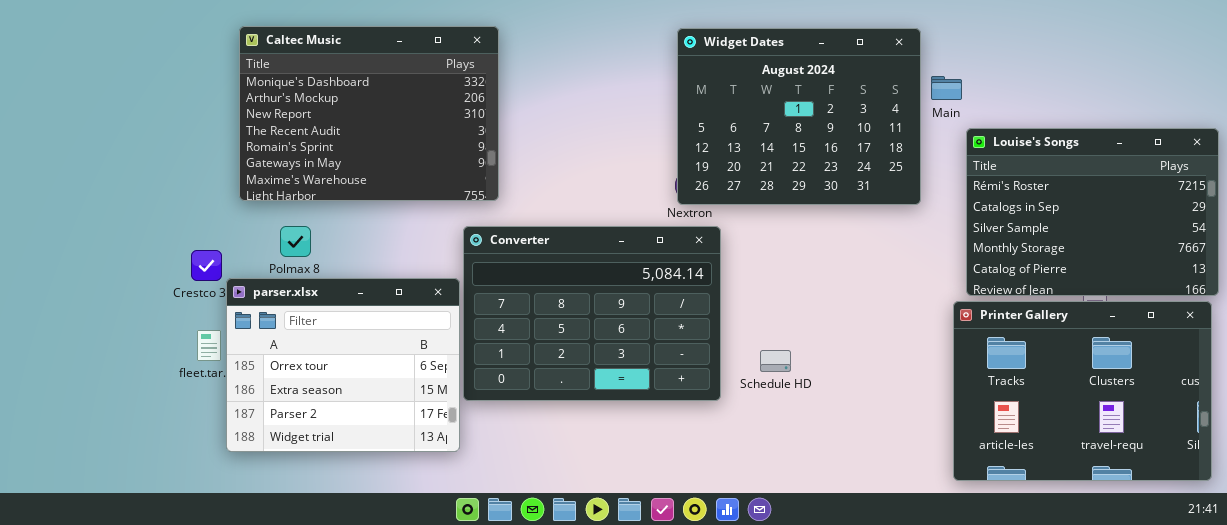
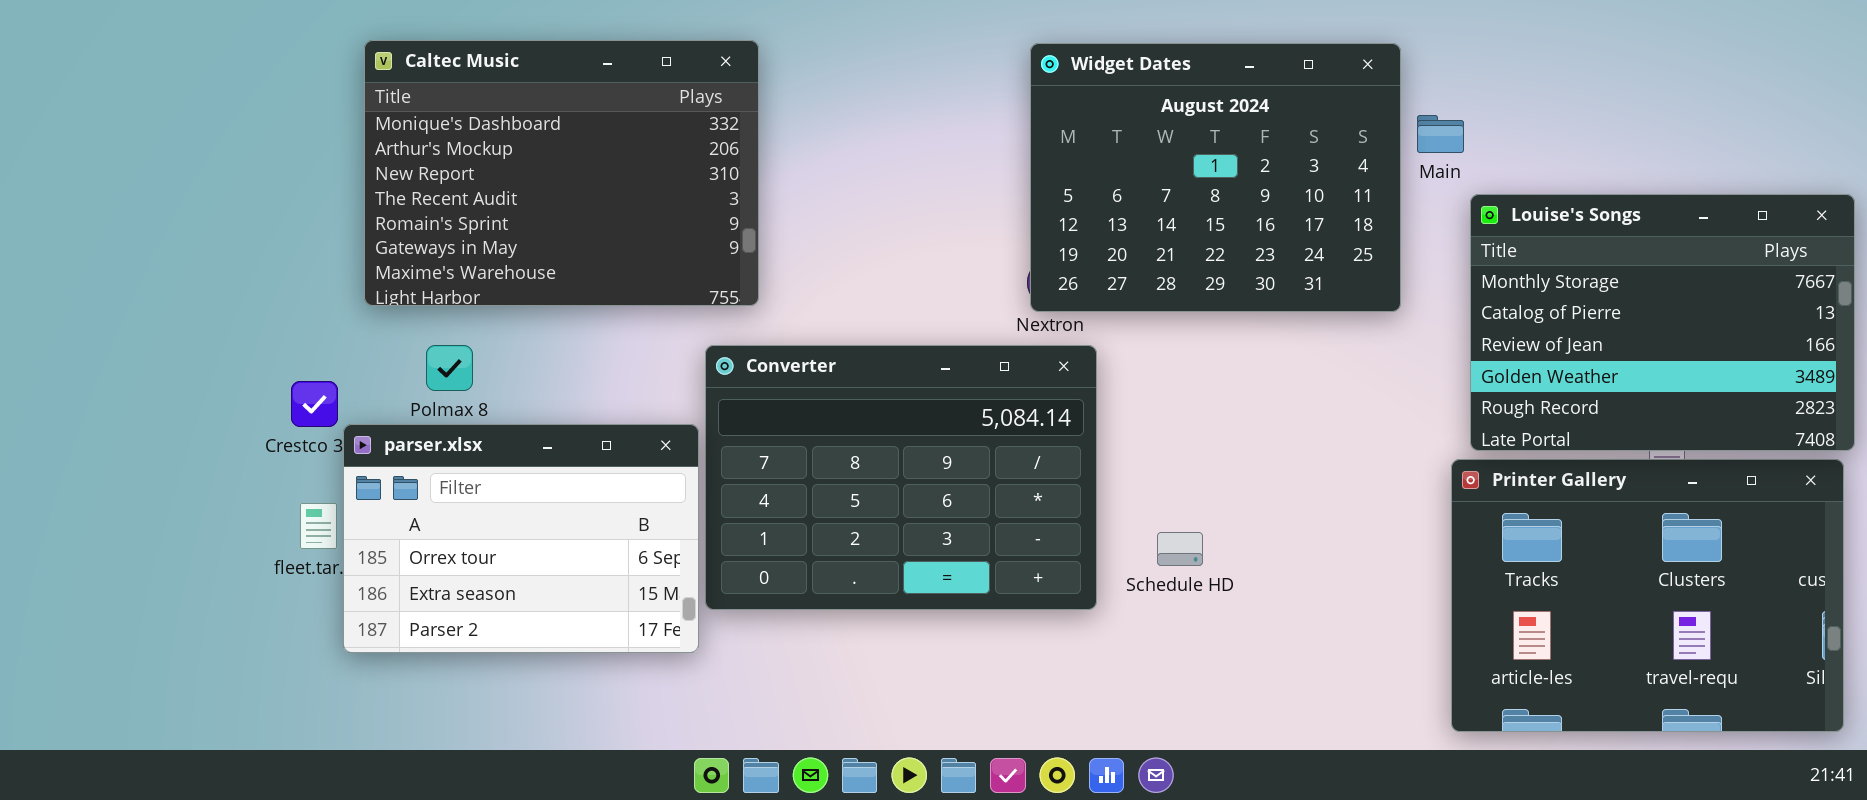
Louise's Songs: [966,128,1219,296] -> [1470,194,1855,451], scrolled down 3 rows
parser.xlsx: [226,278,460,452] -> [343,424,699,653], resized

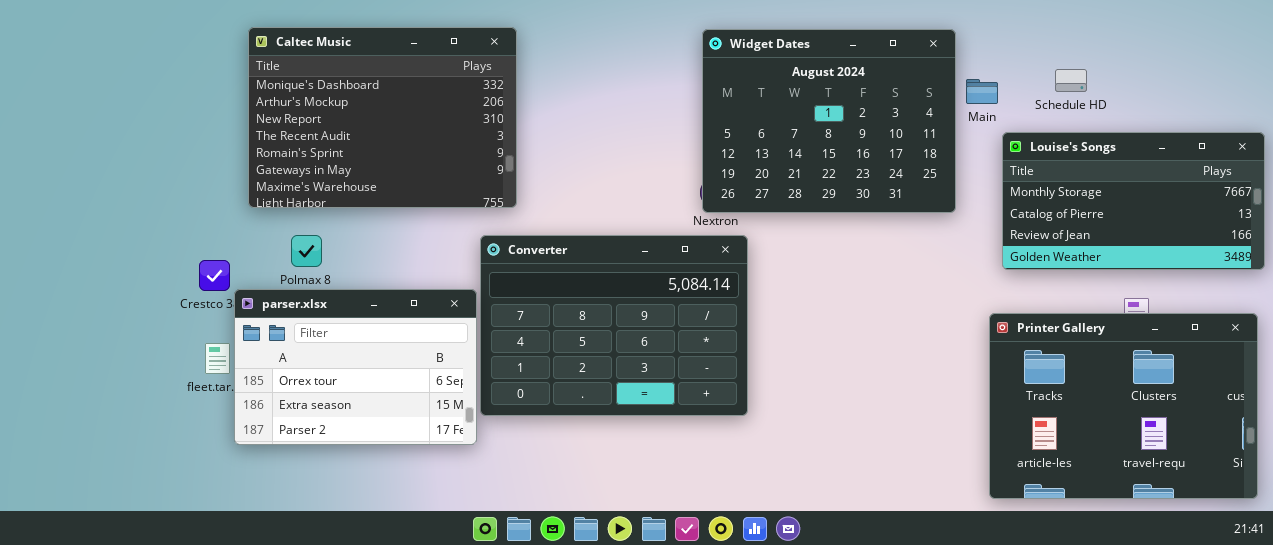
Louise's Songs: [1470,194,1855,451] -> [1002,132,1265,270], resized
Schedule HD: [1157,532,1203,566] -> [1055,69,1087,92], moved

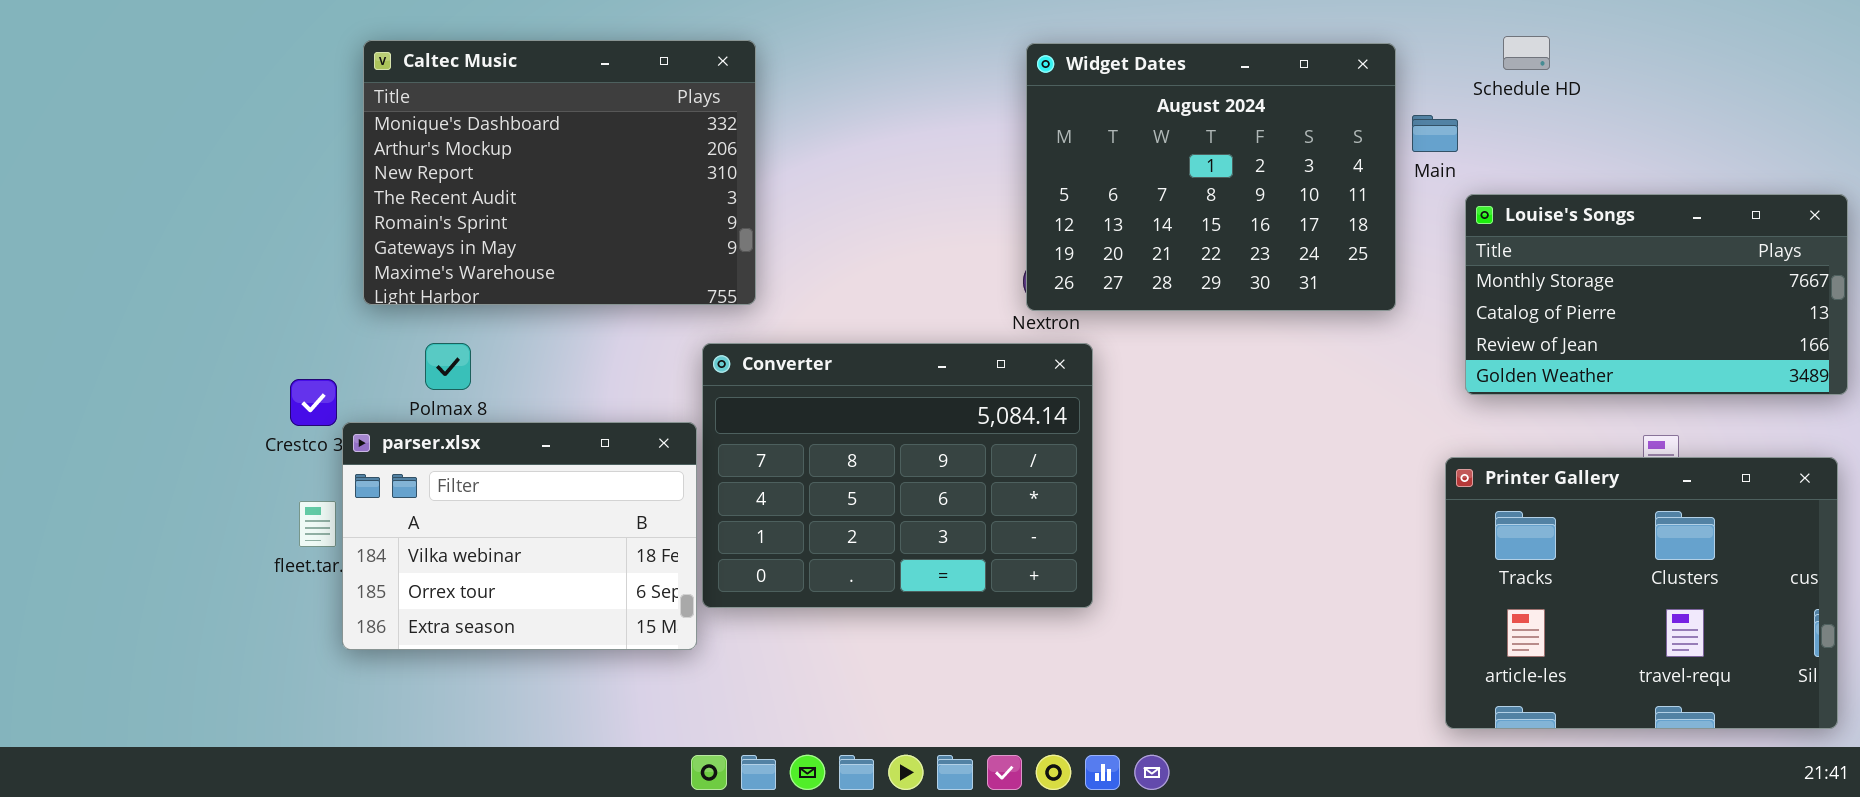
Schedule HD: [1055,69,1087,92] -> [1503,36,1550,70], moved
parser.xlsx: [234,289,477,445] -> [342,422,697,650], scrolled up 1 row

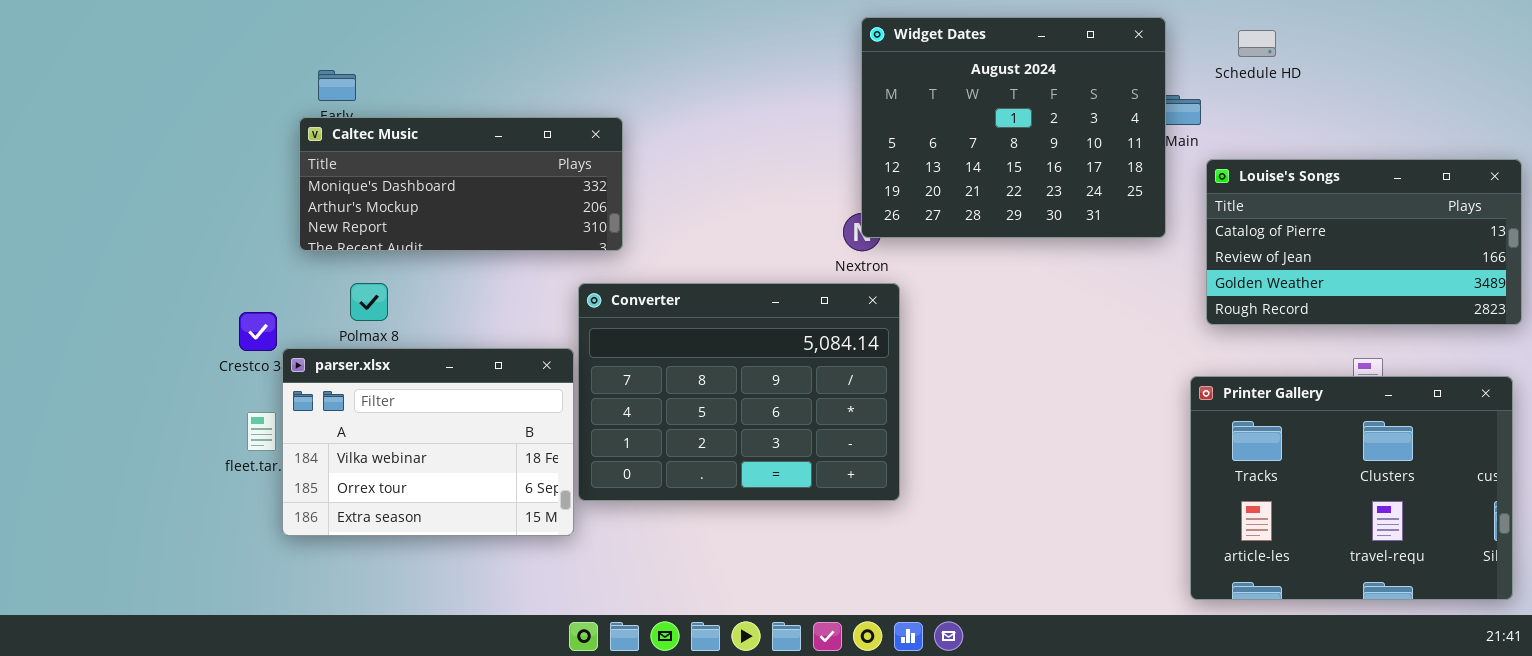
Caltec Music: [363,40,756,305] -> [299,117,623,251], resized
Widget Dates: [1026,43,1396,311] -> [861,17,1166,238], moved
Louise's Songs: [1465,194,1848,395] -> [1206,159,1522,325], scrolled down 1 row

